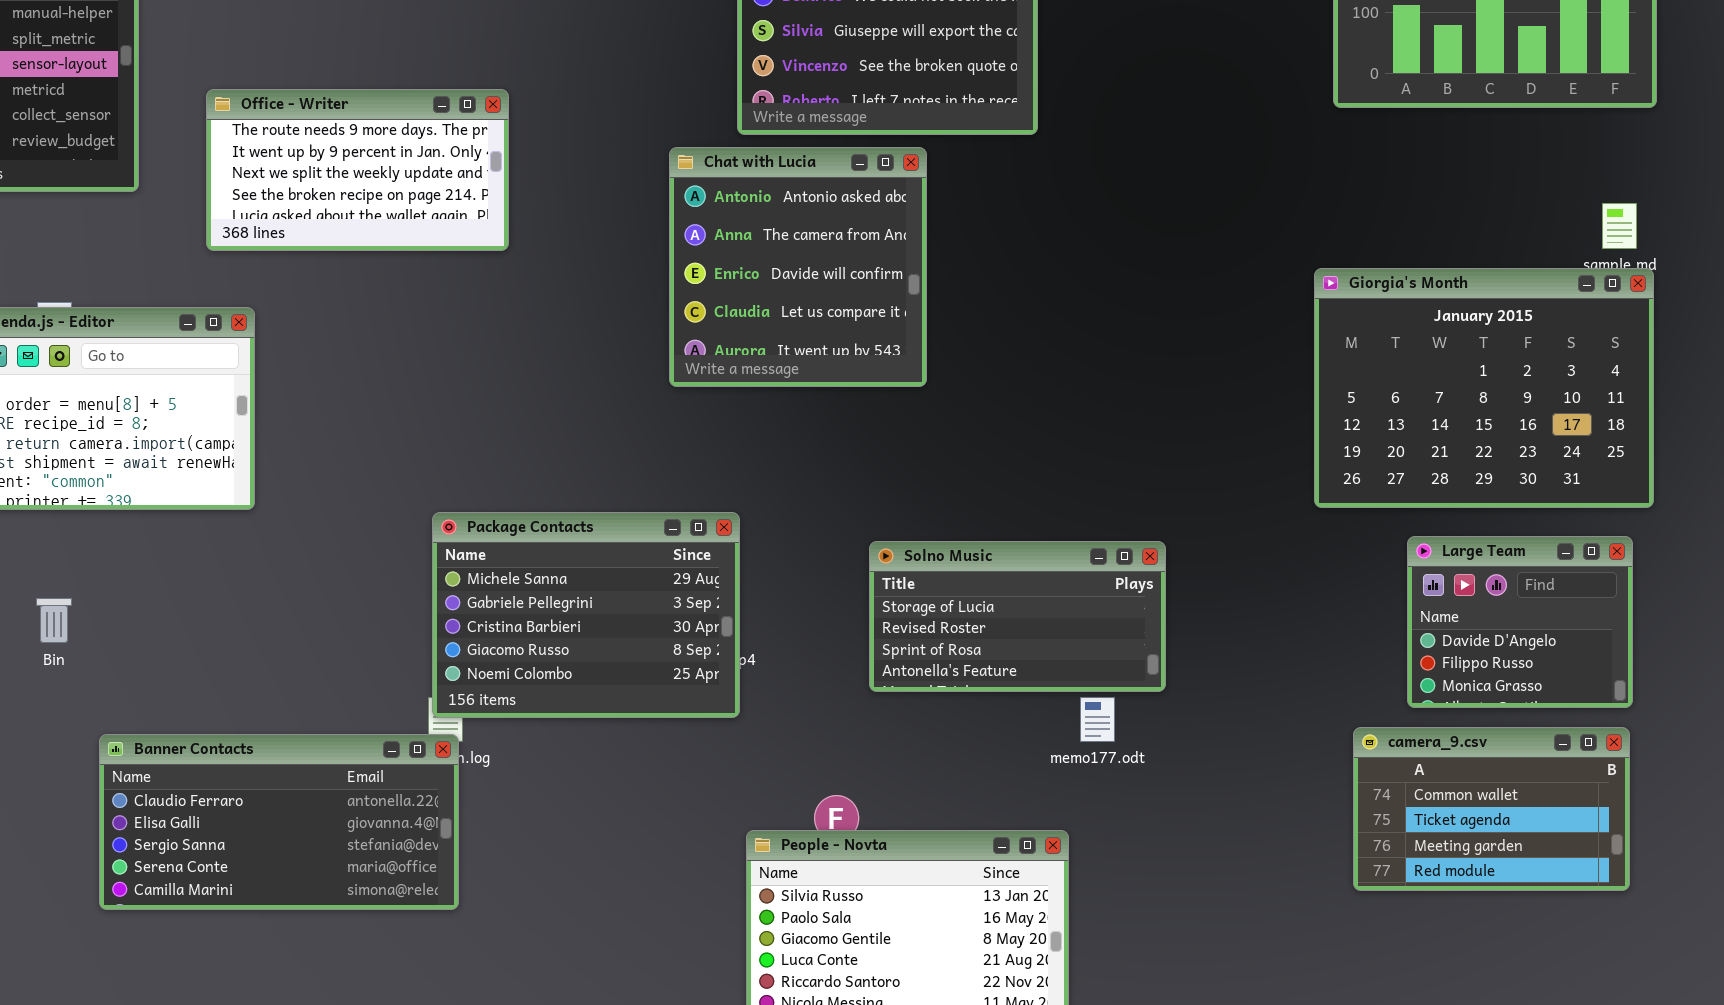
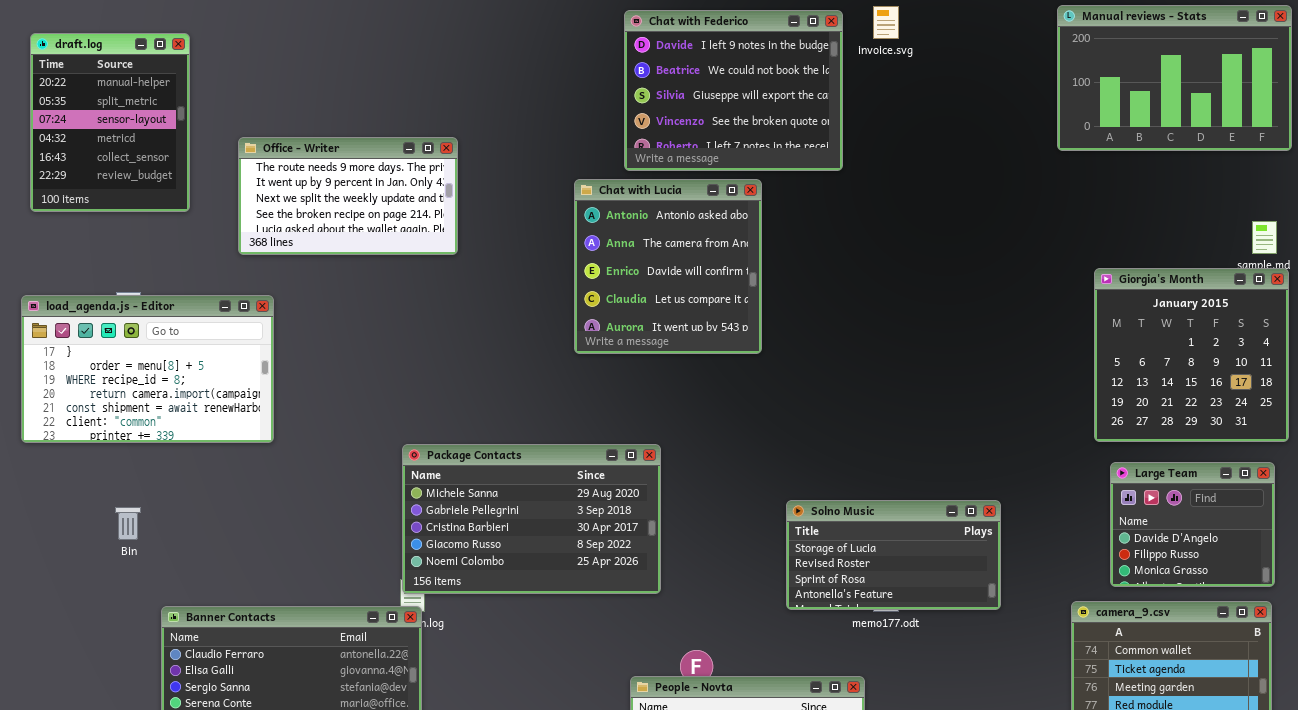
Giorgia's Month: [1314,268,1654,508] -> [1094,268,1289,442], resized
Package Contacts: [432,512,740,718] -> [402,444,661,594], resized
Solno Music: [869,541,1166,692] -> [786,500,1001,610], moved

